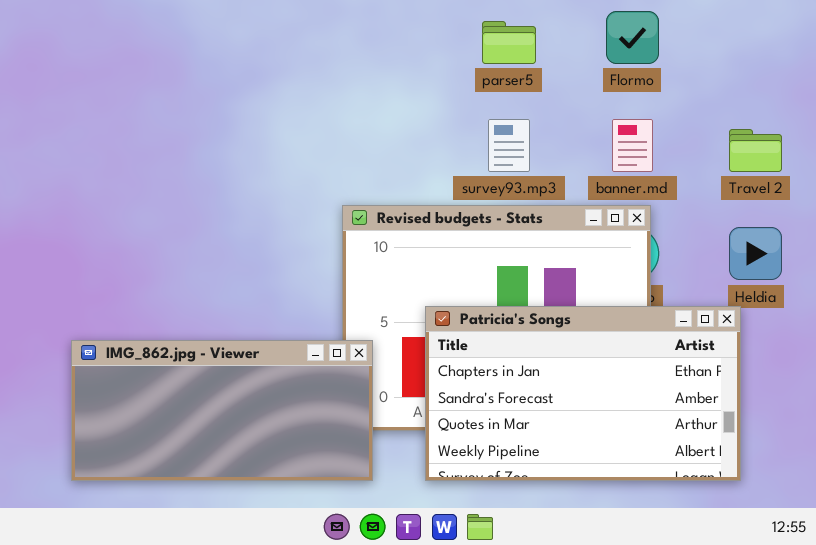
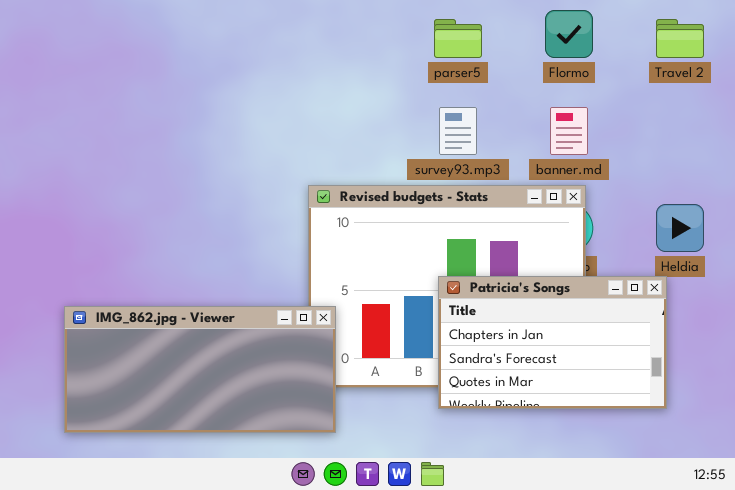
Travel 2: [729,129,782,172] -> [656,19,704,58], moved
Patricia's Songs: [425,306,741,481] -> [438,276,667,409], resized

